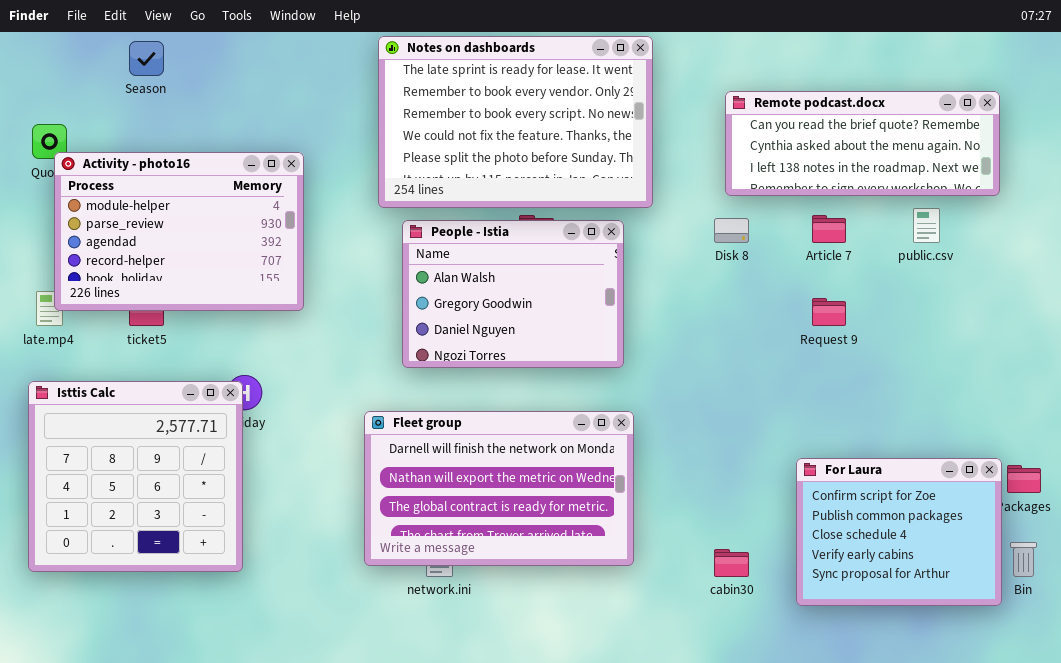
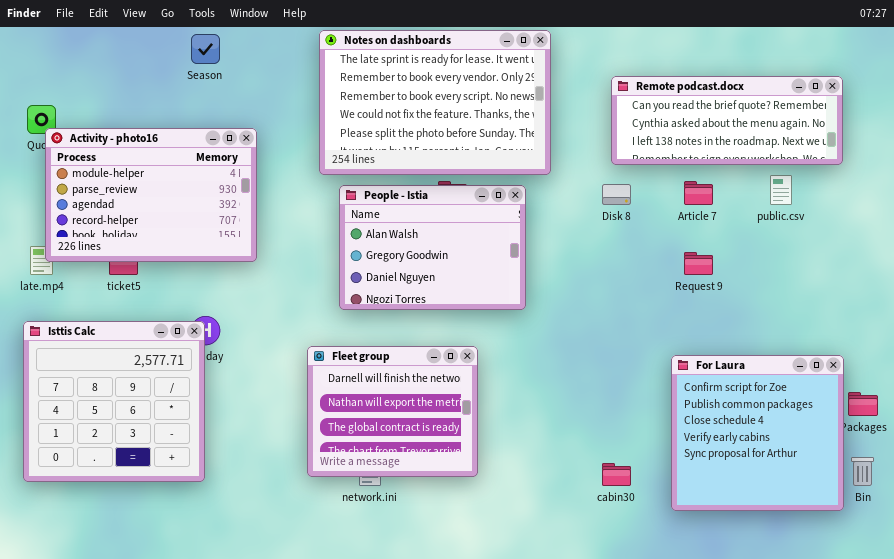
Season: [129,41,164,76] -> [191,34,220,64], moved
Fleet group: [364,411,634,566] -> [307,346,478,477], resized
For Laura: [796,458,1002,606] -> [671,355,844,511], resized

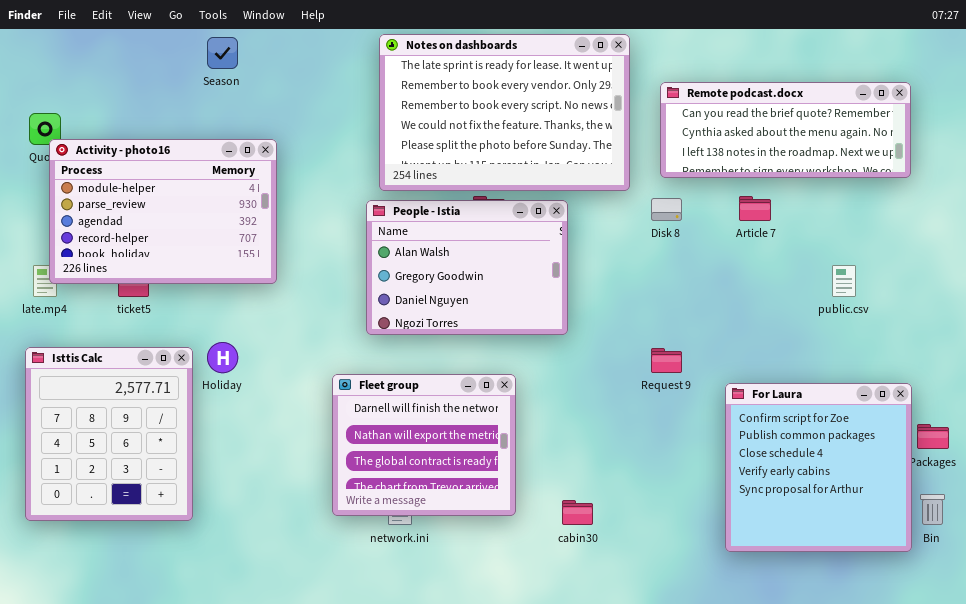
Notes on dashboards: [319,30,551,175] -> [379,34,630,191], moved
public.csv: [770,175,792,205] -> [832,265,856,297], moved
Request 9: [684,252,713,275] -> [651,348,682,373], moved
Isttis Calc: [23,321,205,482] -> [25,347,193,521], resized
cabin30: [602,463,631,486] -> [562,500,593,525], moved

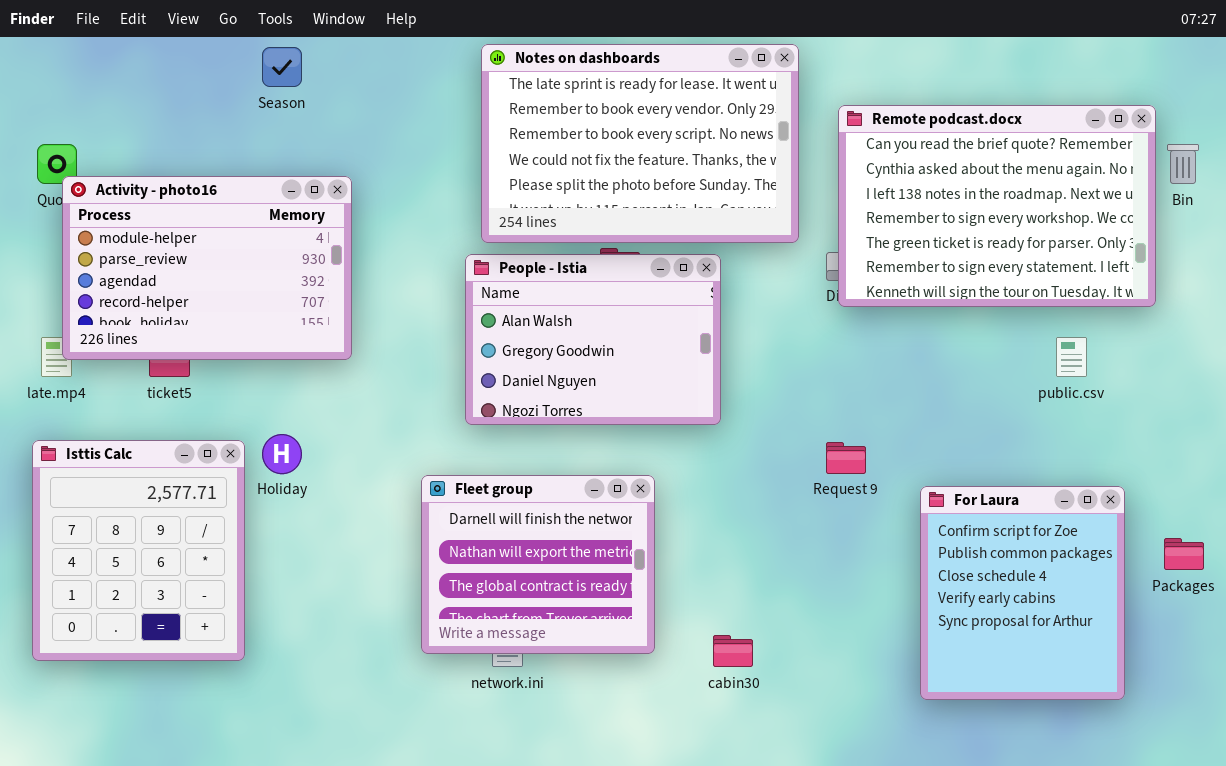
Remote podcast.docx: [660,82,911,178] -> [838,105,1156,307], resized
For Laura: [725,383,912,552] -> [920,486,1125,700], resized
Bin: [920,494,945,525] -> [1167,144,1199,184], moved

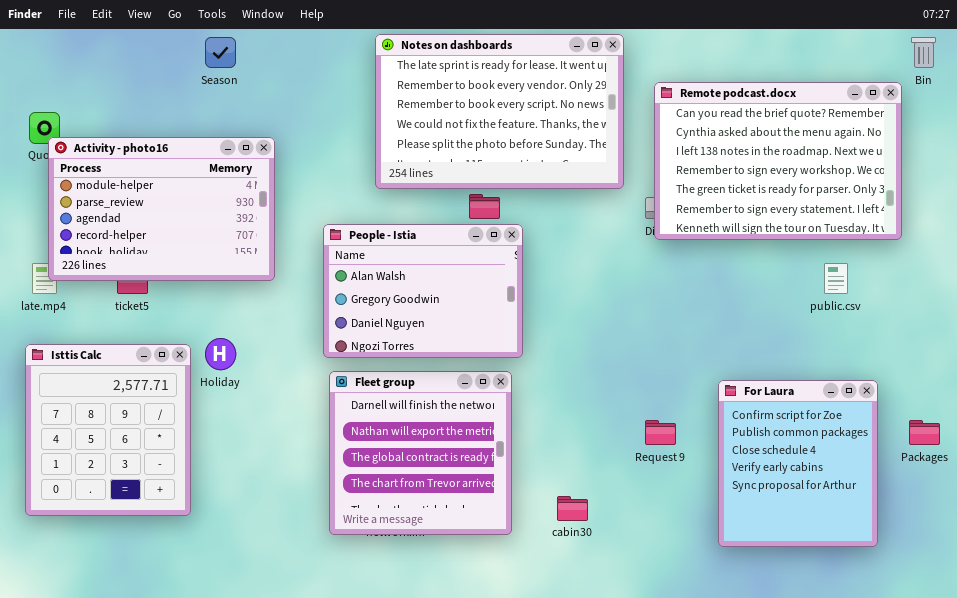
Bin: [1167,144,1199,184] -> [911,37,936,68], moved
People - Istia: [465,254,721,425] -> [323,224,523,358], moved
Request 9: [826,442,866,474] -> [645,420,676,445], moved
Fleet group: [421,475,655,654] -> [329,371,512,535], resized

